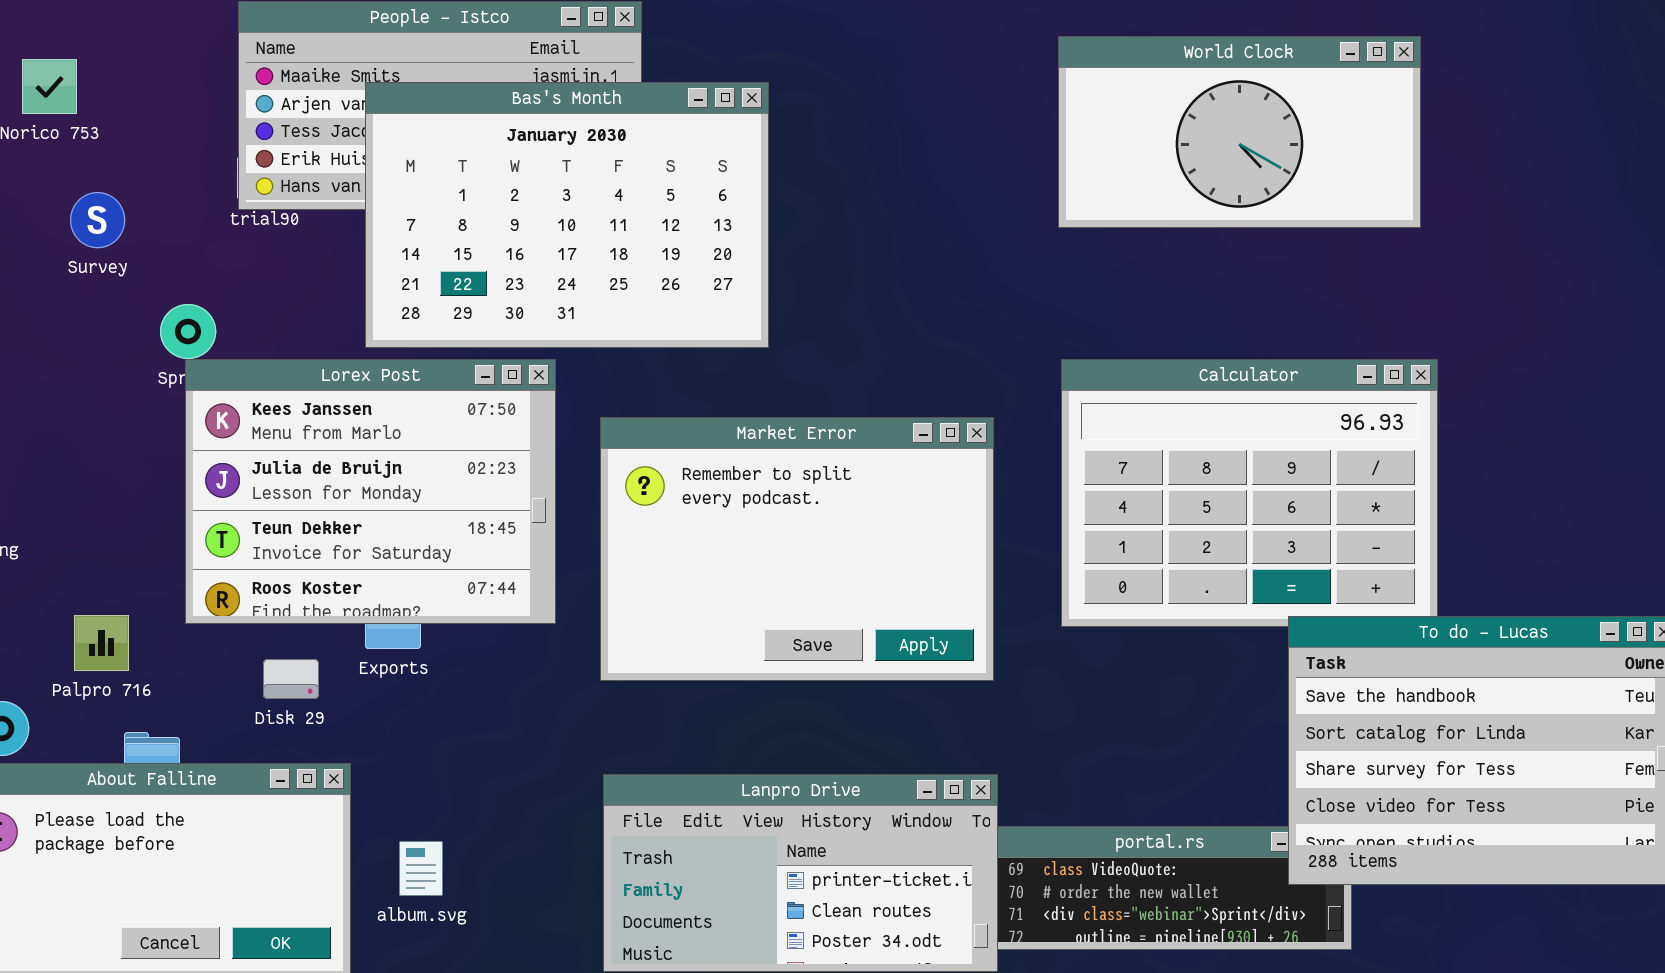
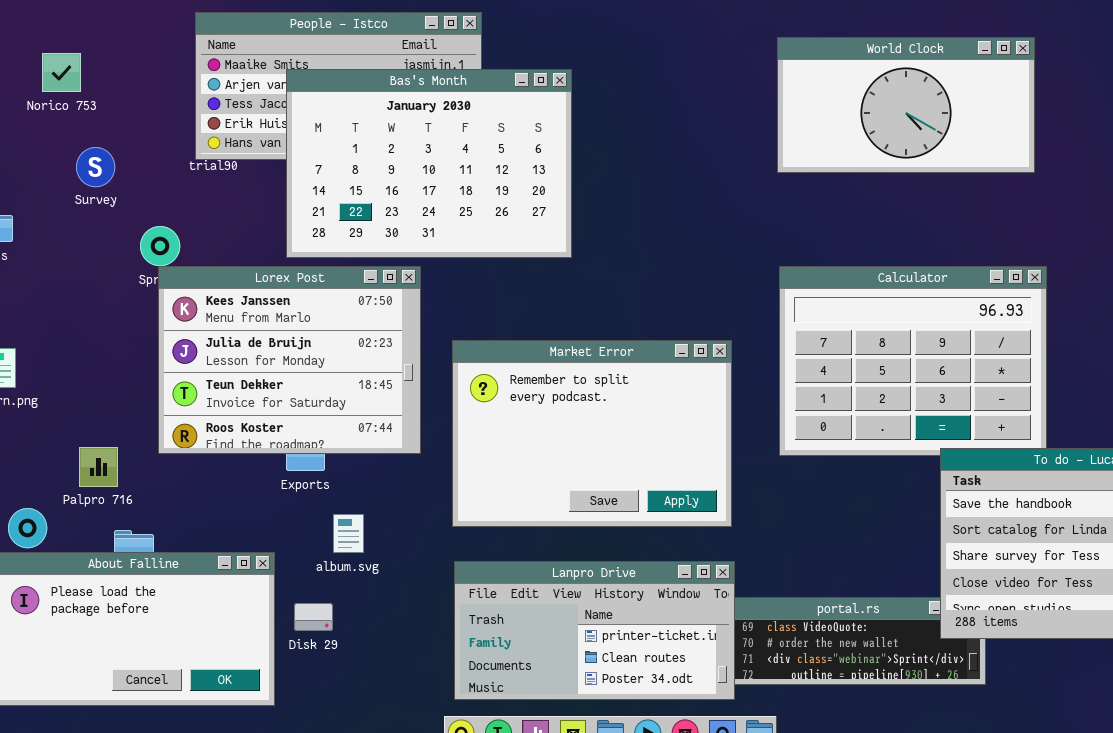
Market Error: [600,417,994,681] -> [452,340,732,527], moved
Disk 29: [263,659,319,699] -> [294,603,333,631], moved
album.svg: [399,841,443,896] -> [333,514,364,553], moved

